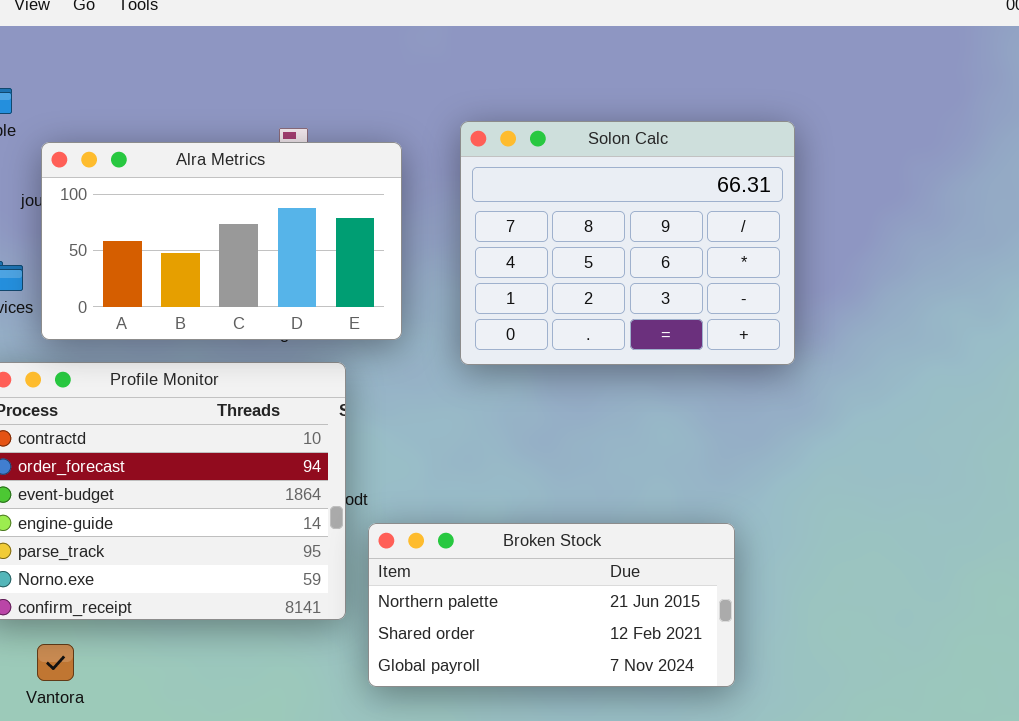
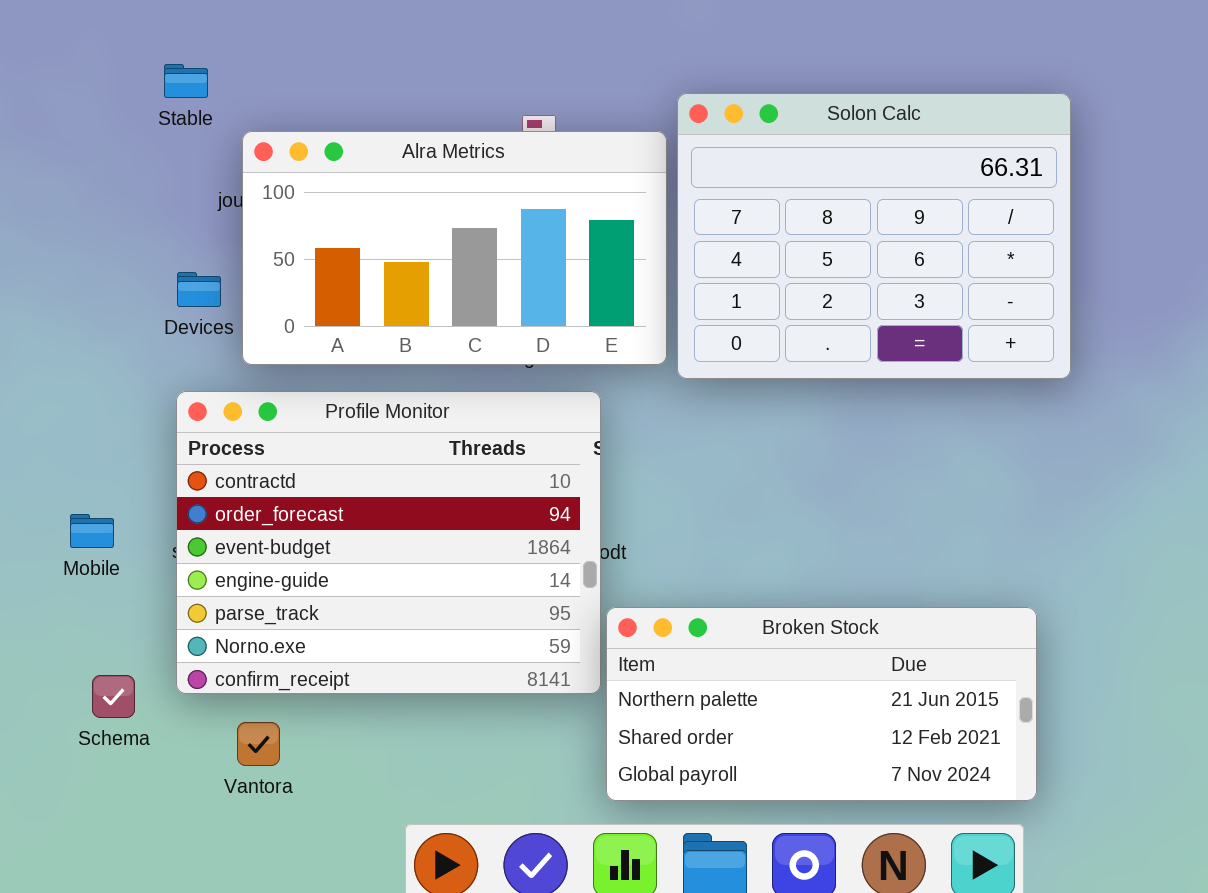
Solon Calc: [460,121,795,365] -> [677,93,1071,379], moved
Broken Stock: [368,523,735,687] -> [606,607,1037,801], moved

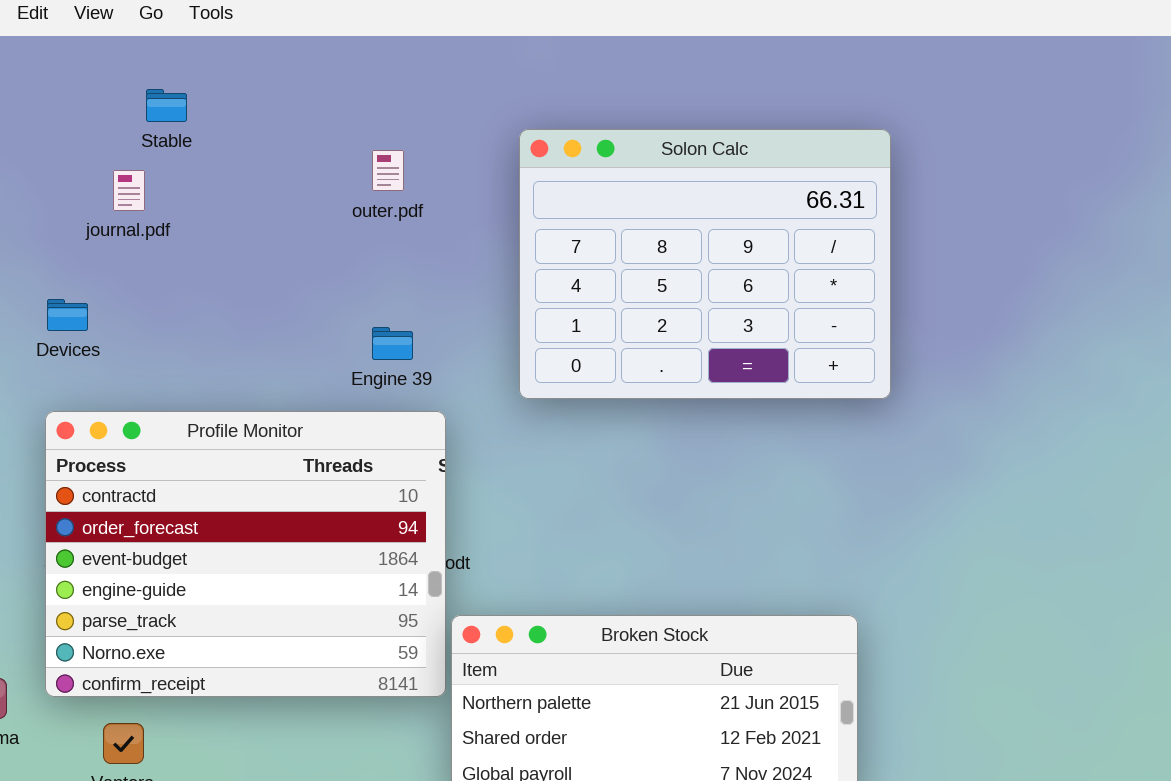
Stable: [164,64,208,98] -> [146,89,187,122], moved
Alra Metrics: [242,131,667,365] -> none, closed

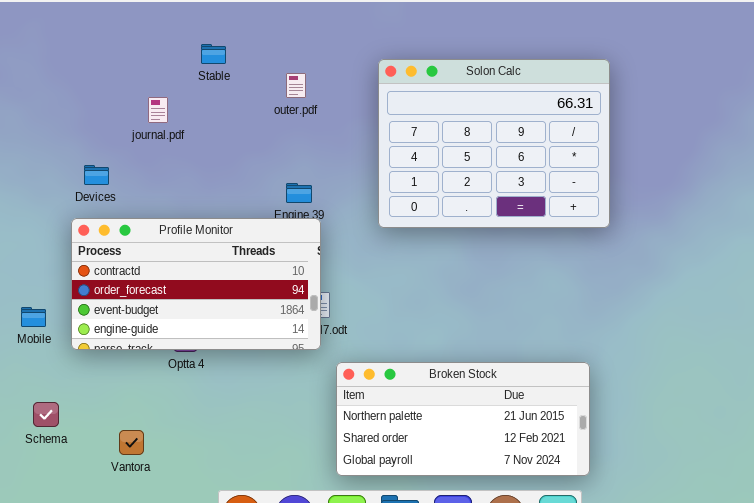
Stable: [146,89,187,122] -> [201,44,226,64], moved
journal.pdf: [113,170,145,211] -> [148,97,168,123], moved
Profile Monitor: [45,411,446,697] -> [71,218,321,350], moved, resized

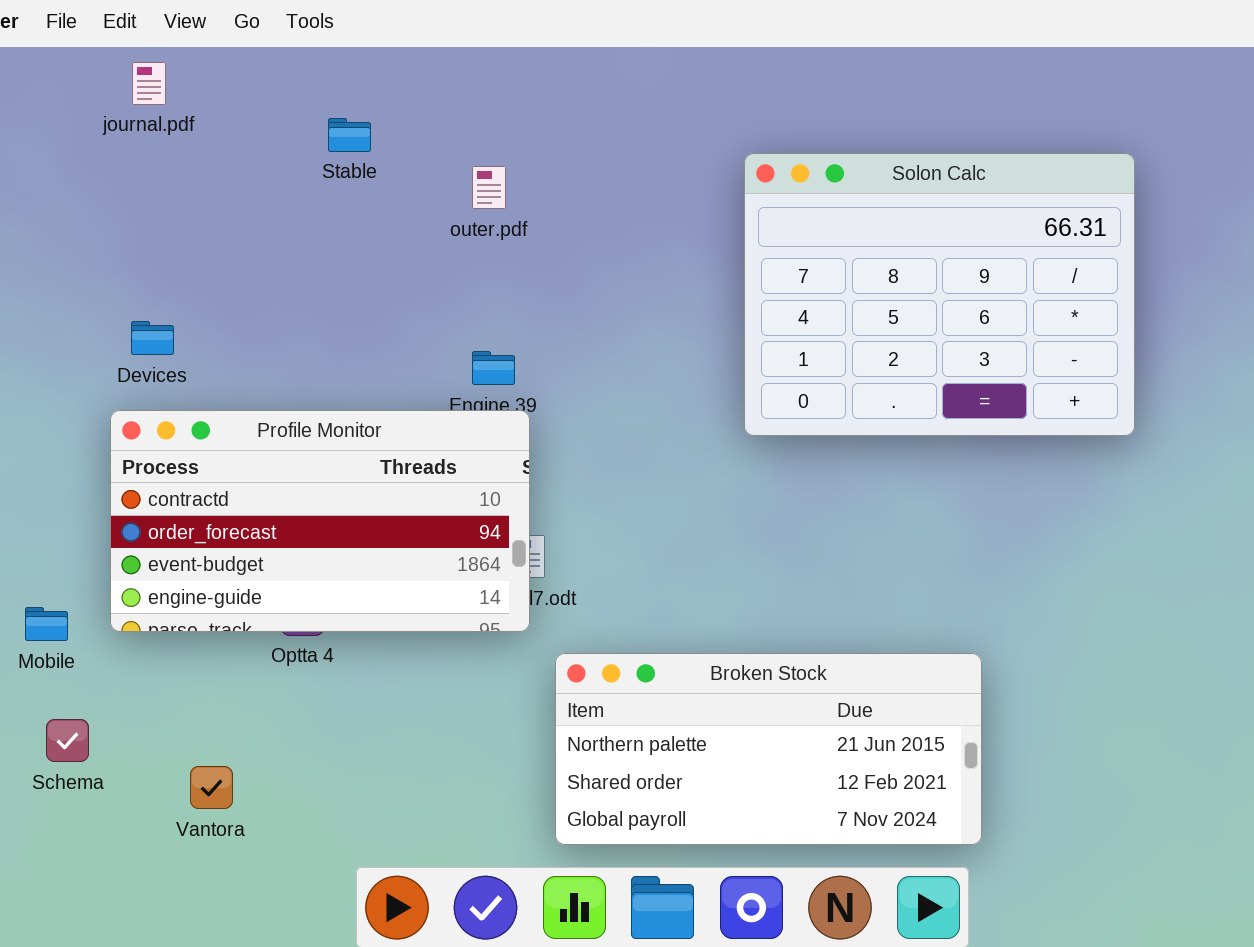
Solon Calc: [378,59,610,228] -> [744,153,1135,436], moved
journal.pdf: [148,97,168,123] -> [132,62,166,105], moved
Mobile: [21,307,46,327] -> [25,607,68,641], moved

